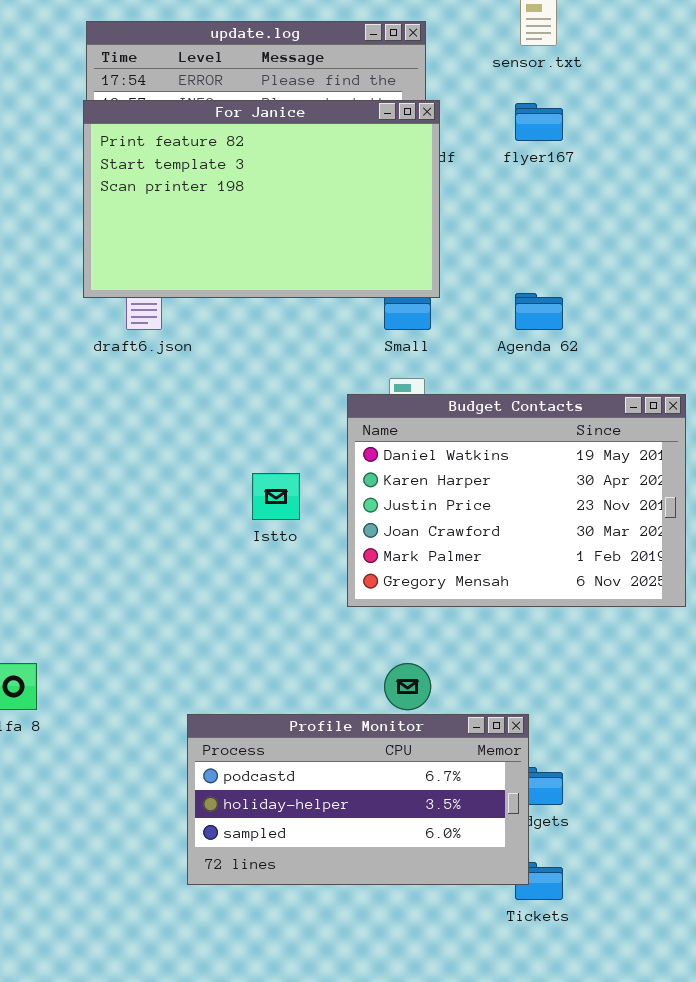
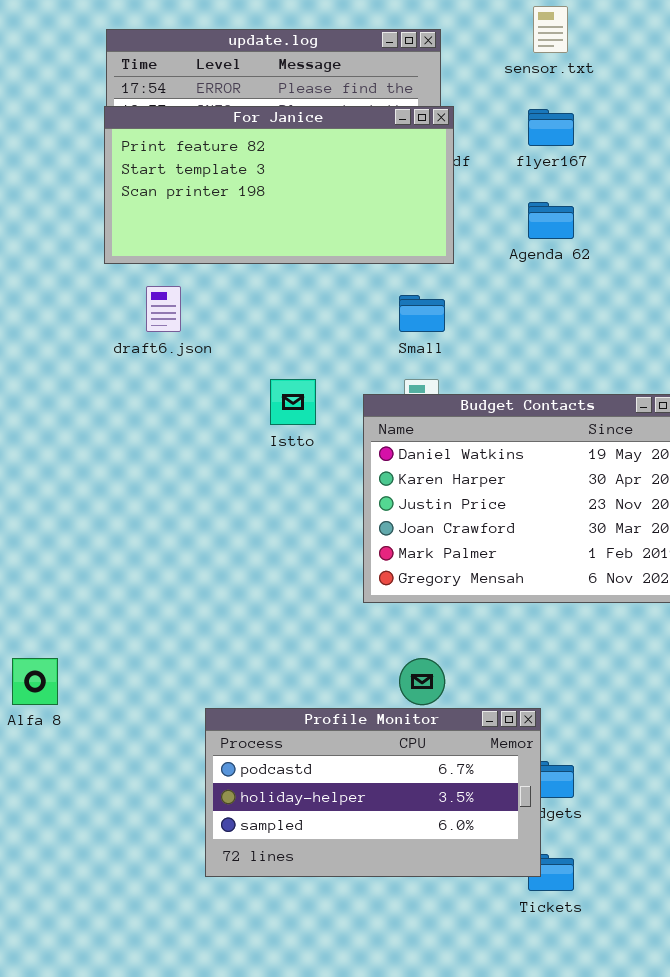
For Janice: [83,100,440,298] -> [104,106,454,264], resized
Agenda 62: [515,293,563,330] -> [528,202,574,239], moved
Istto: [252,473,300,520] -> [270,379,316,425], moved

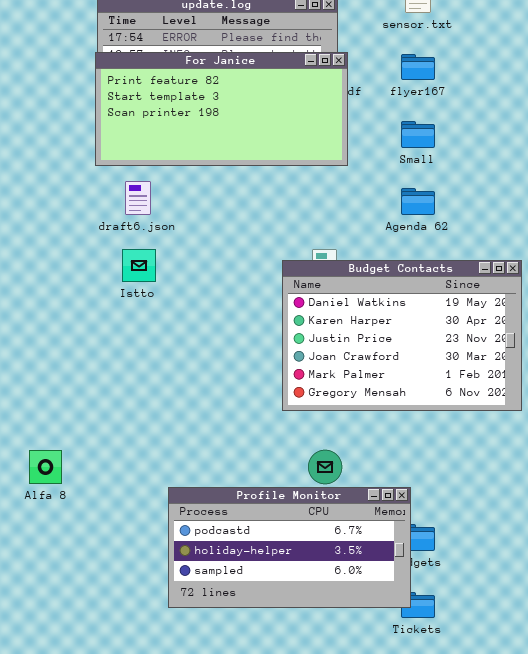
Agenda 62: [528,202,574,239] -> [401,188,435,215], moved
Small: [399,295,445,332] -> [401,121,435,148], moved
Istto: [270,379,316,425] -> [122,249,156,282], moved

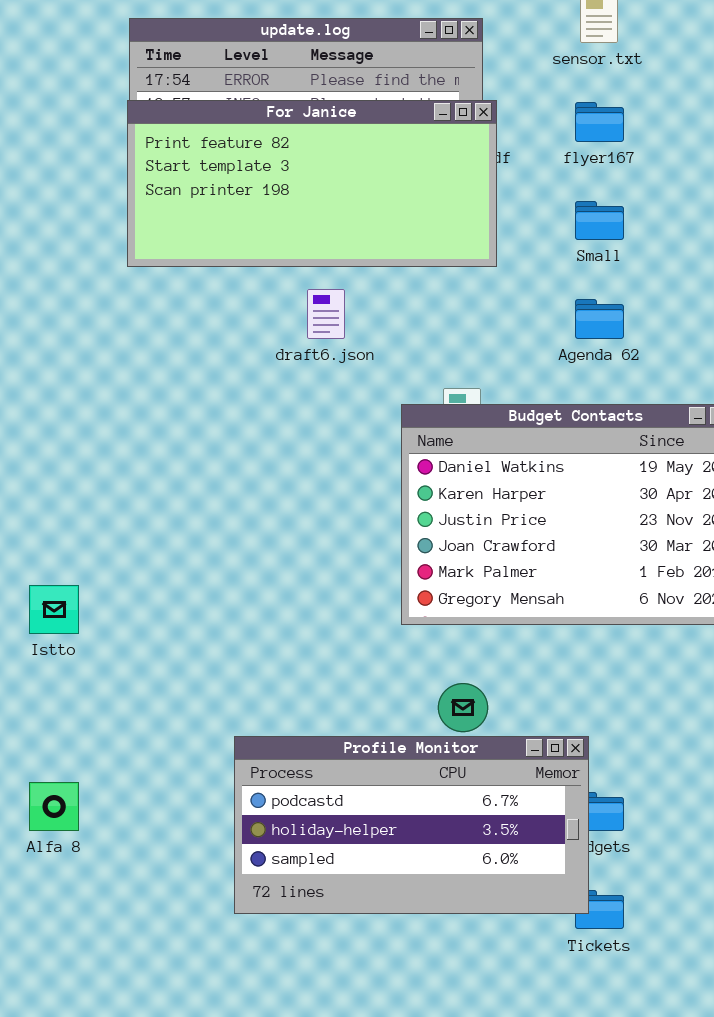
draft6.json: [125,181,151,215] -> [307,289,345,339], moved
Istto: [122,249,156,282] -> [29,585,79,634], moved
Alfa 8: [29,450,62,484] -> [29,782,79,831], moved

